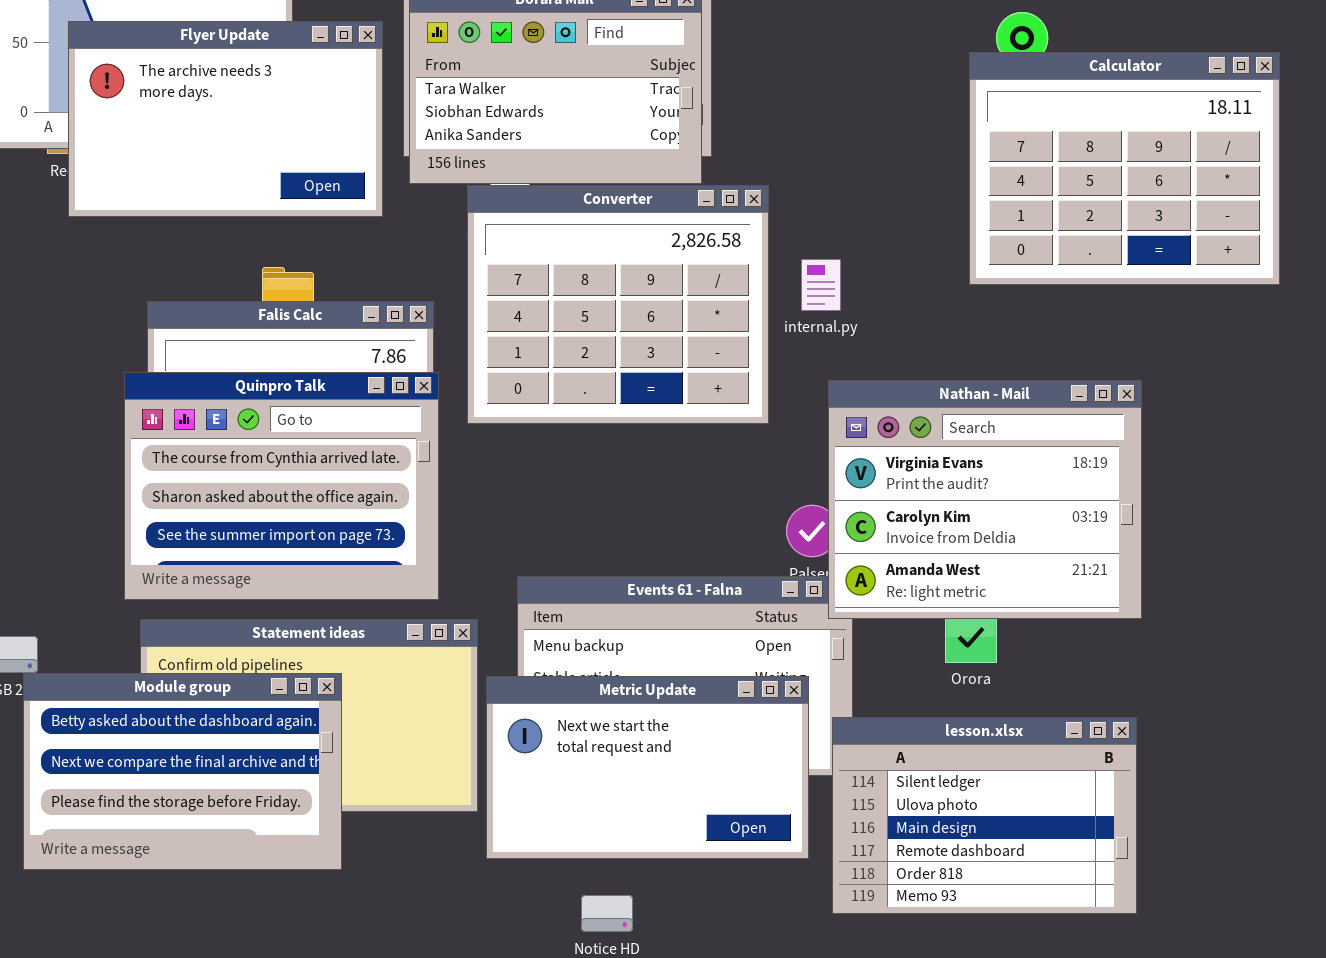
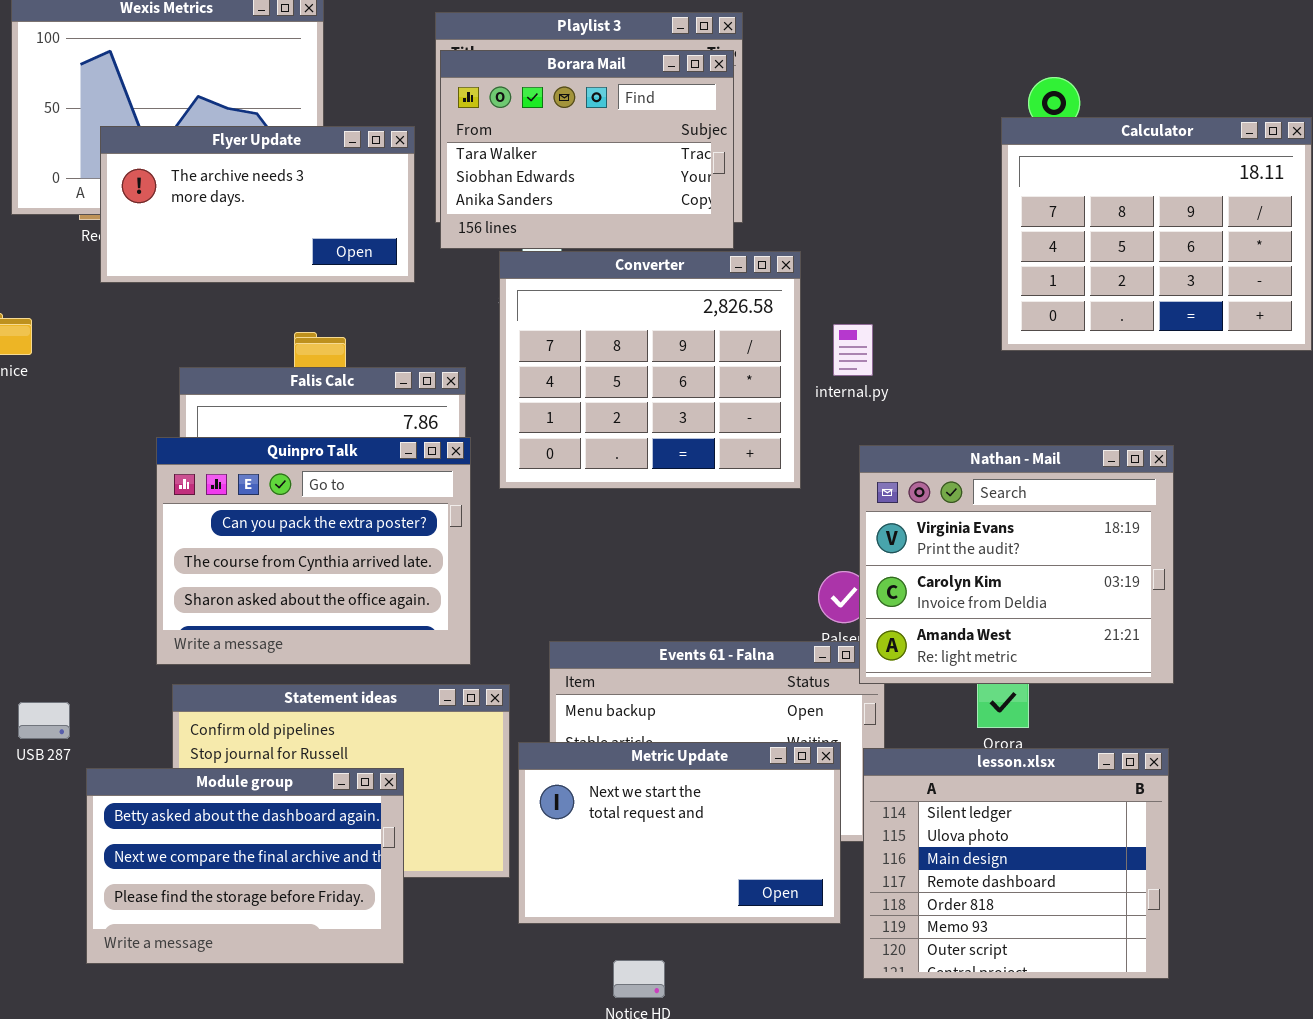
Flyer Update: [68,21,383,217] -> [100,126,415,283], resized
Quinpro Talk: [124,372,439,600] -> [156,437,471,665], scrolled up 1 row
Module group: [23,673,342,870] -> [86,768,404,964], moved
lesson.xlsx: [832,717,1137,914] -> [863,748,1169,979], resized

